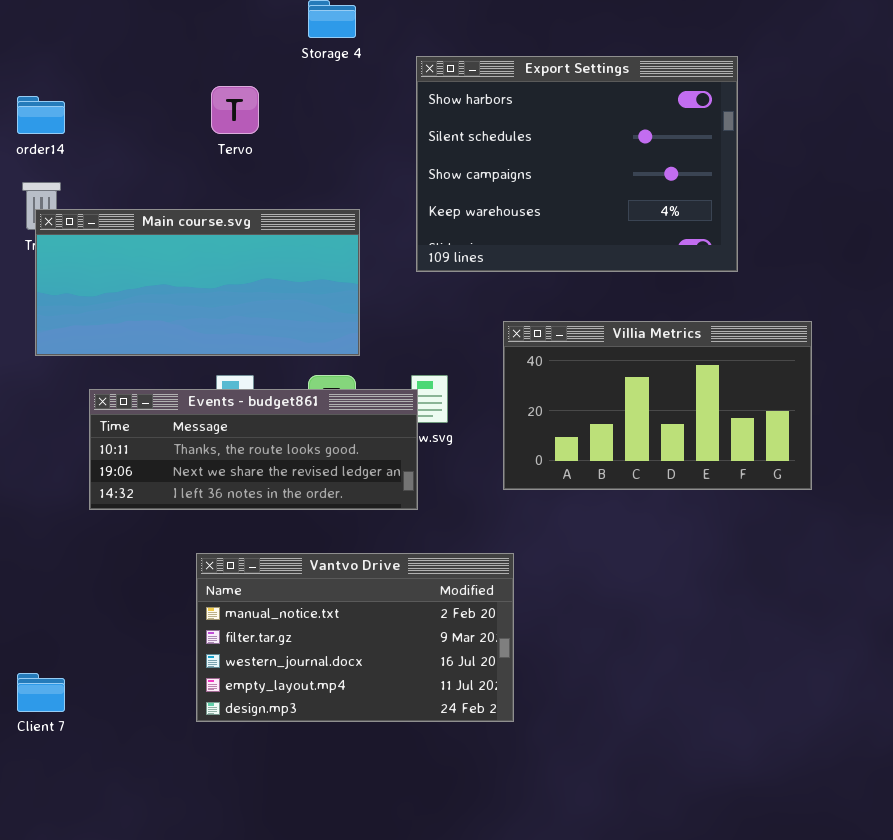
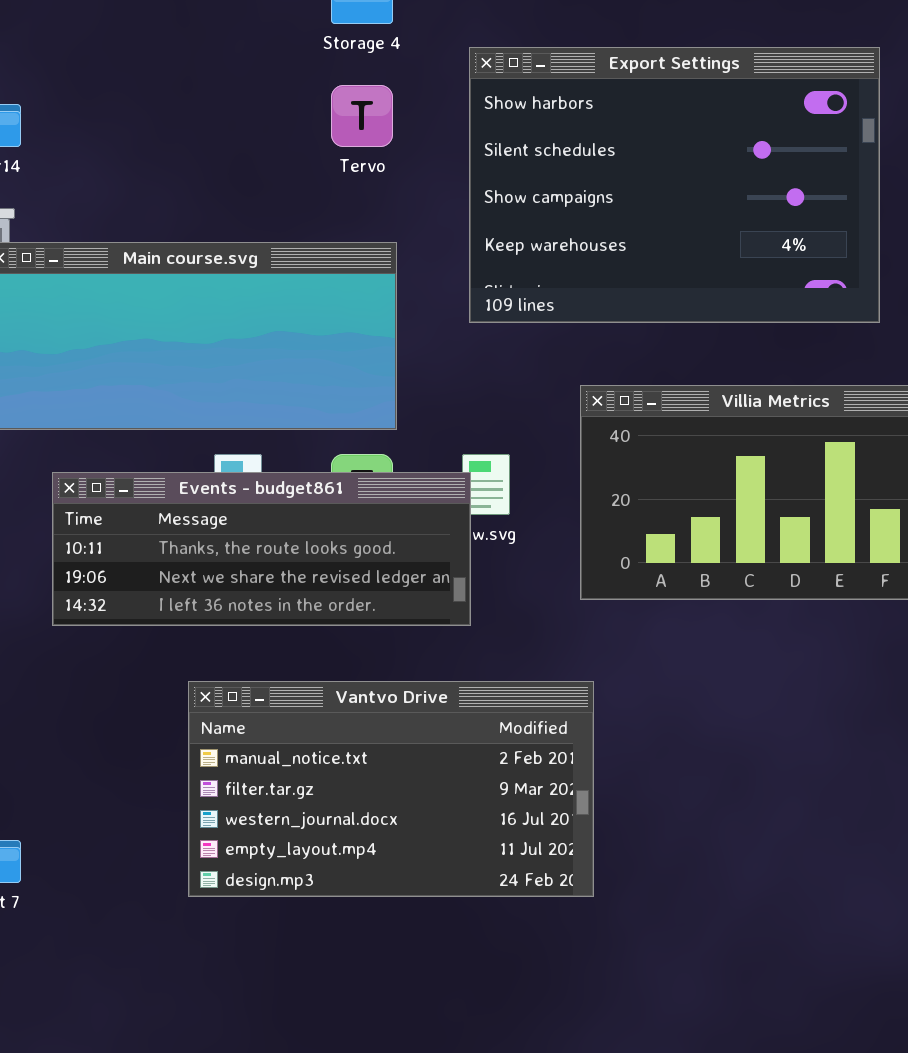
Tervo: [211,86,259,134] -> [331,85,393,147], moved

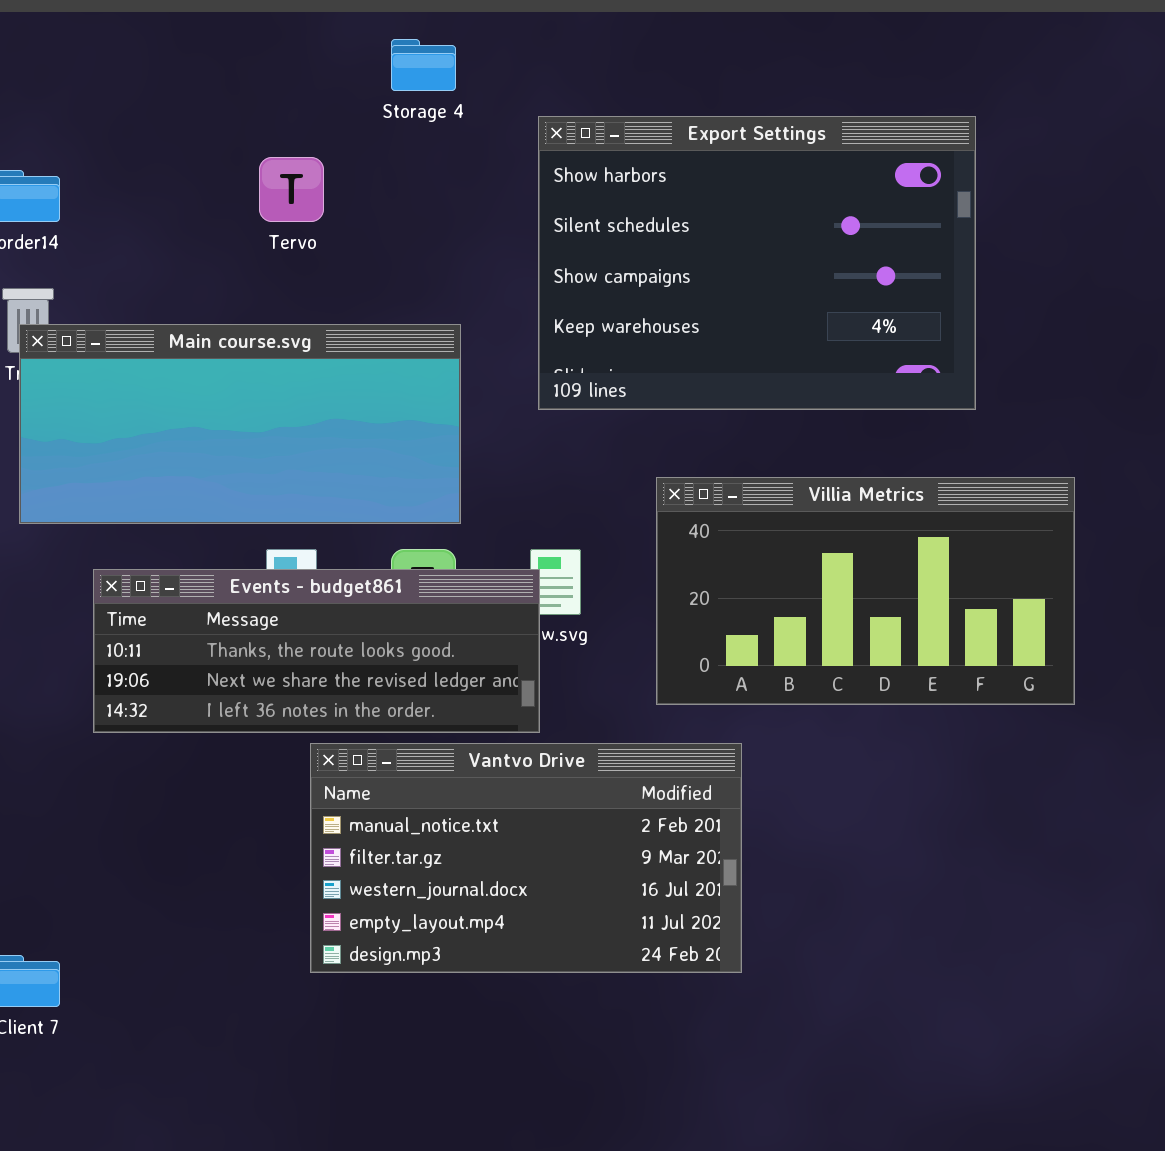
Tervo: [331,85,393,147] -> [259,157,324,222], moved
Vantvo Drive: [188,681,594,897] -> [310,743,742,973], moved

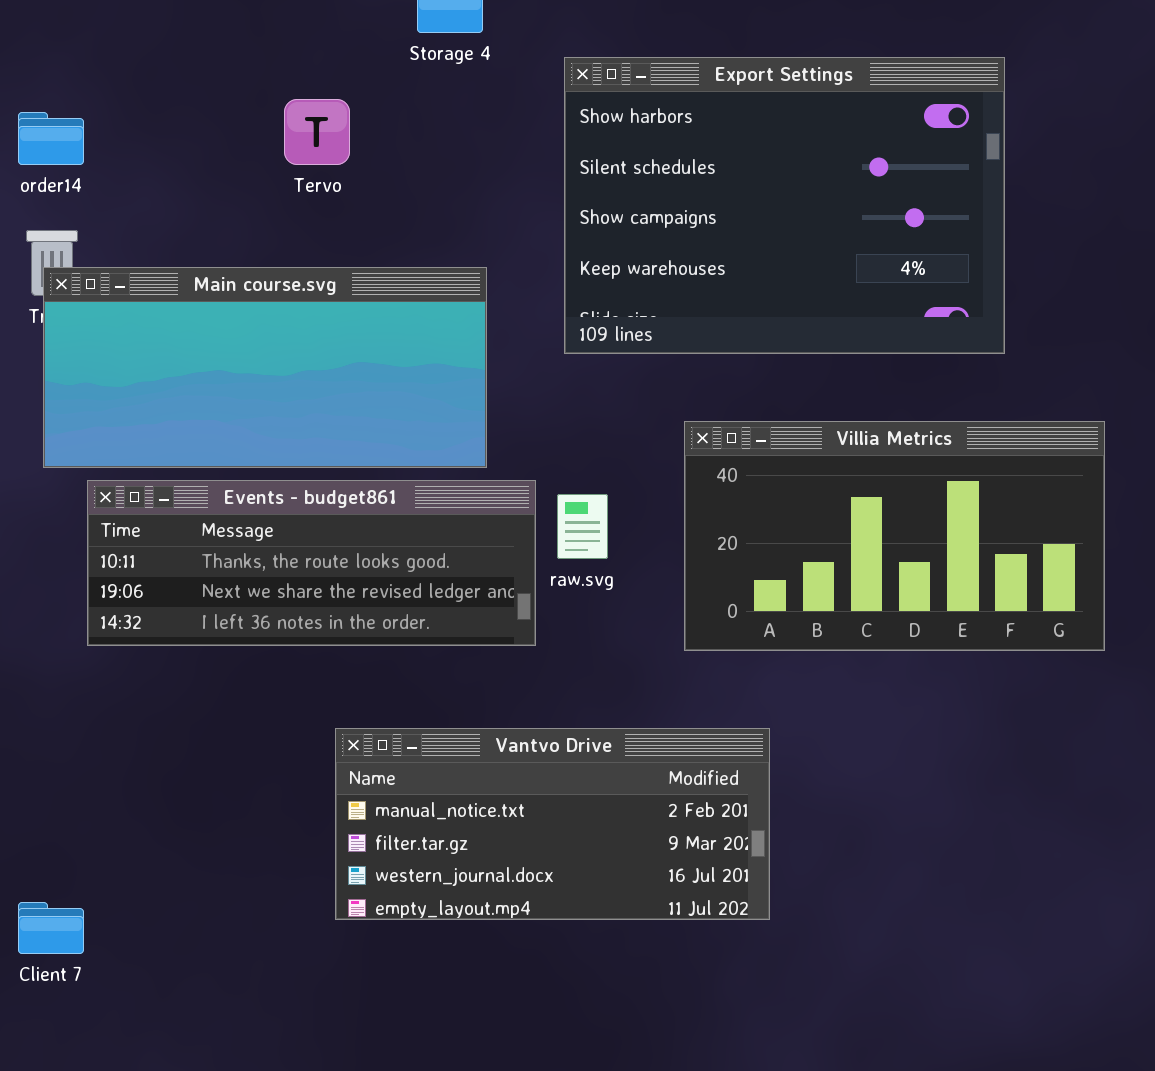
Events - budget861: [93,569,540,733] -> [87,480,536,646], moved
Vantvo Drive: [310,743,742,973] -> [335,728,770,920], resized

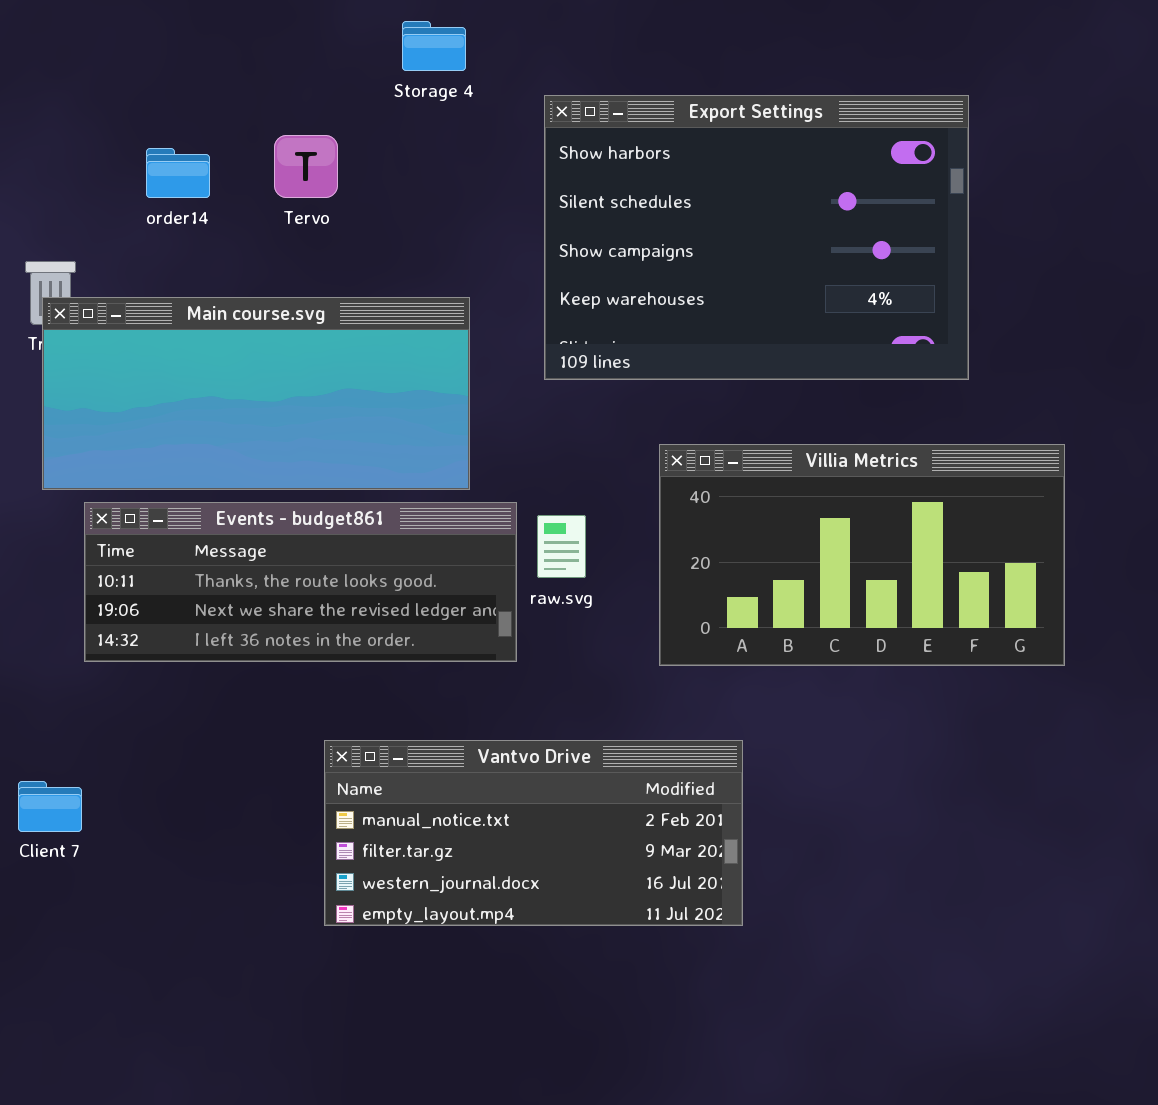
order14: [18,112,84,165] -> [146,148,210,198], moved
Client 7: [18,902,84,954] -> [18,781,82,832], moved

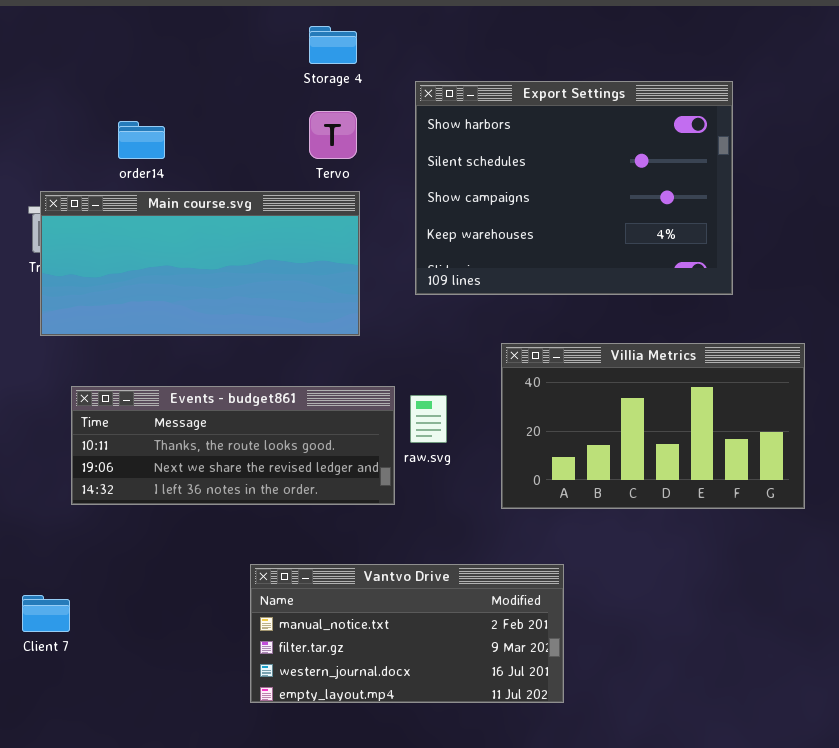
Tervo: [274,135,338,198] -> [309,111,357,159], moved
Main course.svg: [42,297,470,490] -> [40,191,360,336], moved

